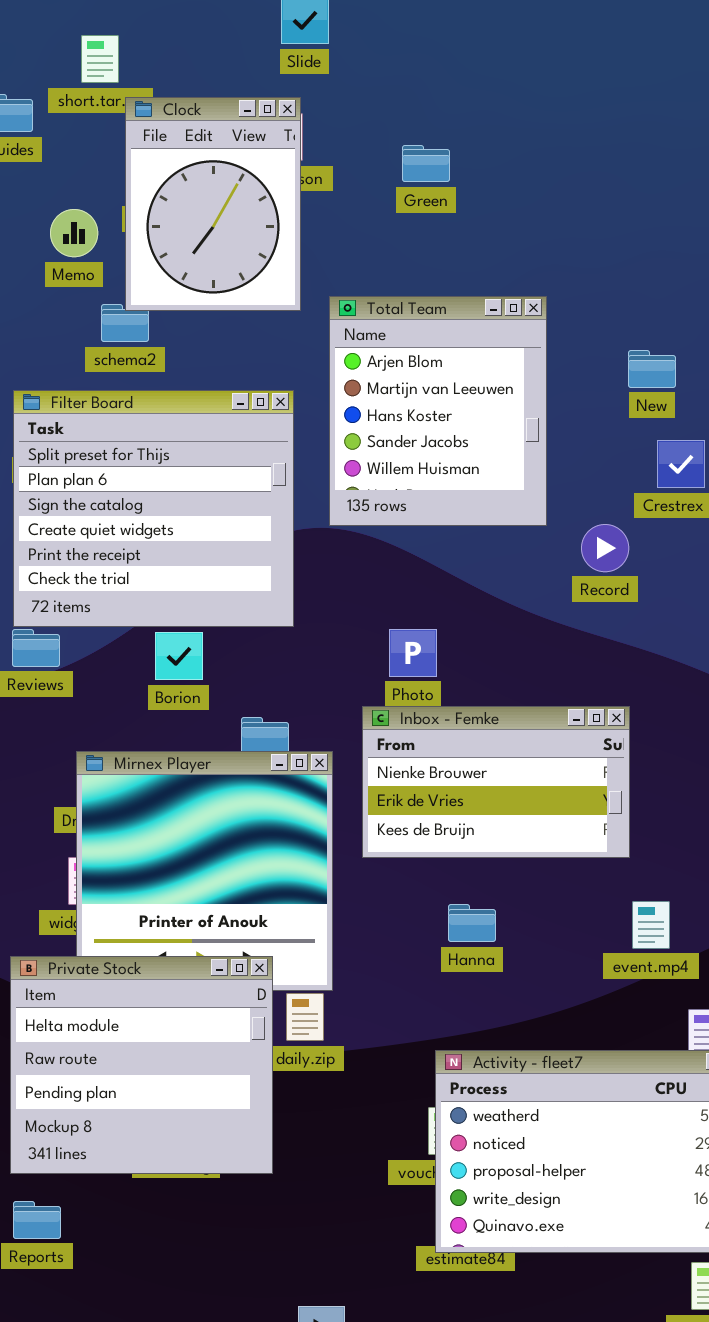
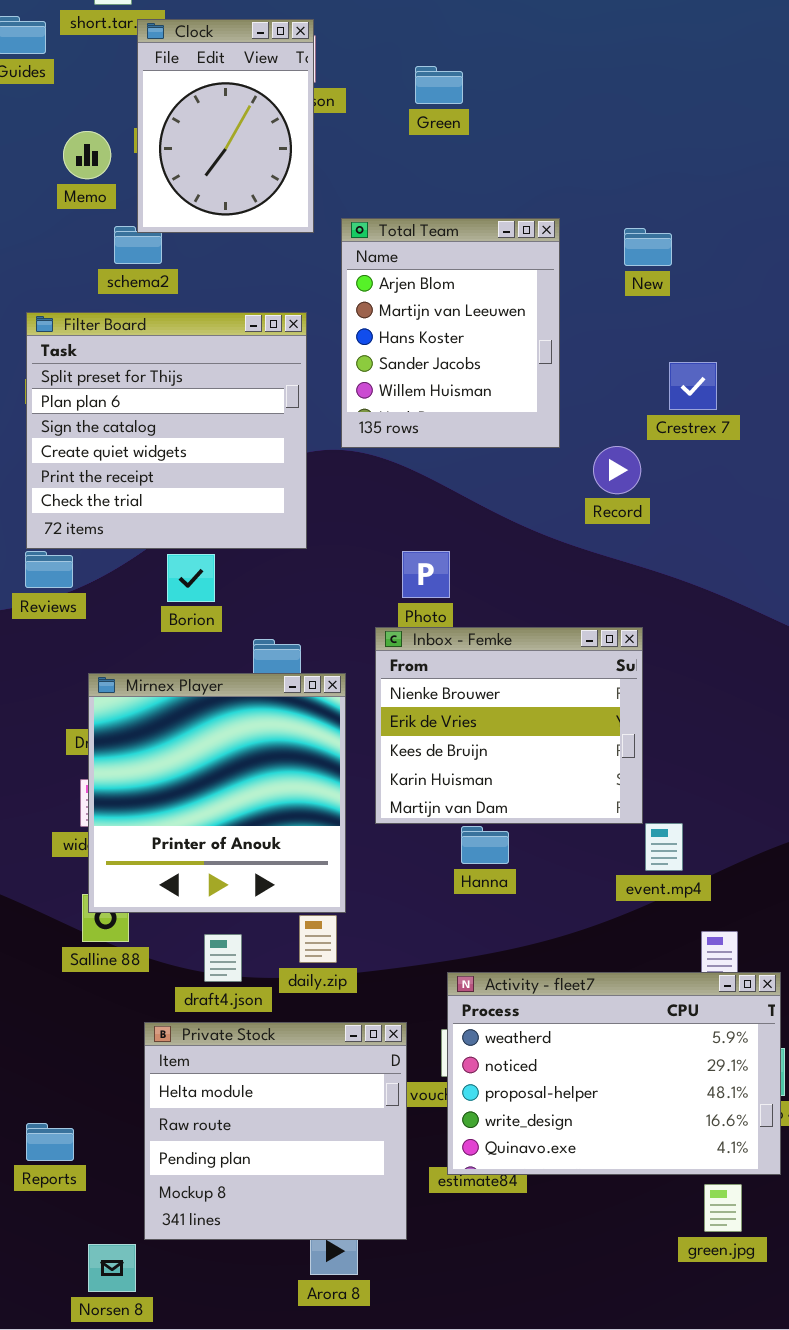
New: [628,350,676,388] -> [624,228,672,266], moved
Inbox - Femke: [362,706,630,858] -> [375,627,643,824], resized
Private Stock: [10,956,273,1174] -> [144,1022,407,1240], moved

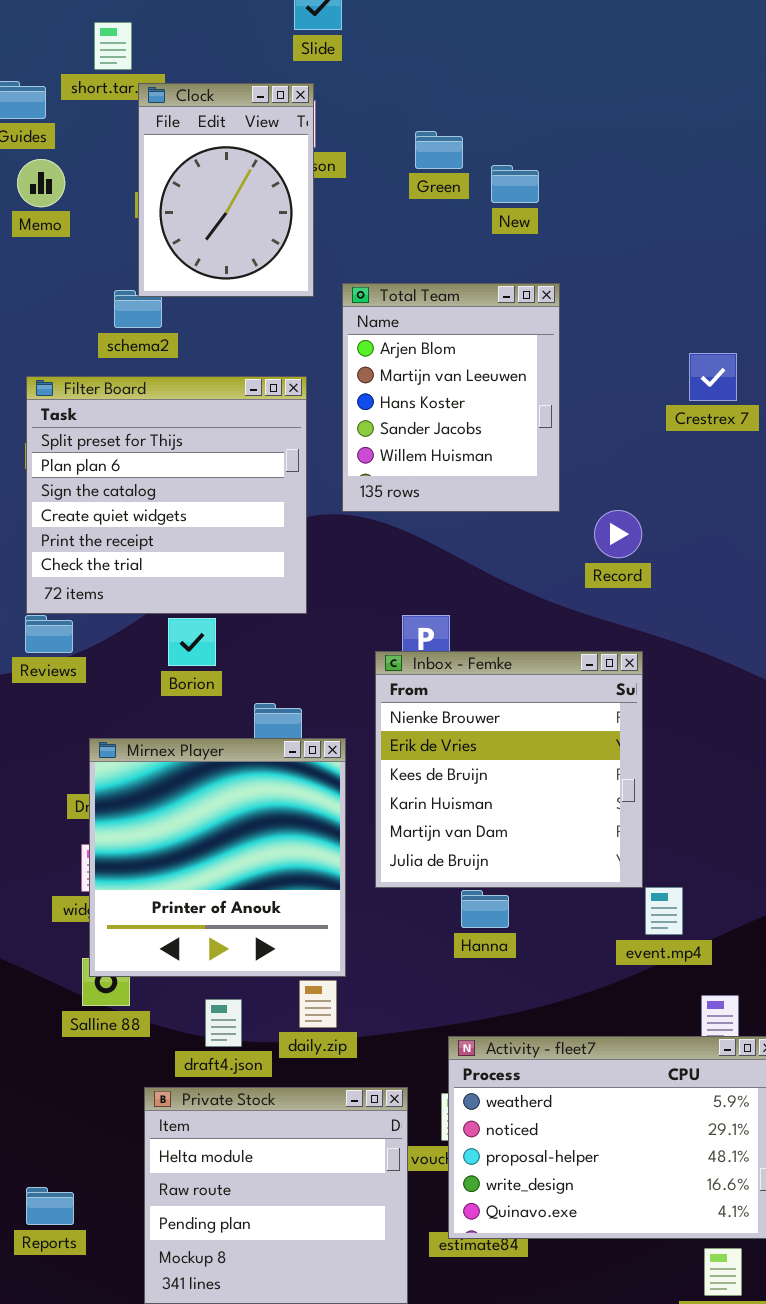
Memo: [63,131,111,179] -> [17,159,65,207], moved
New: [624,228,672,266] -> [491,165,539,203], moved
Crestrex 7: [669,362,717,410] -> [689,353,737,401], moved
Inbox - Femke: [375,627,643,824] -> [375,651,643,888], resized

